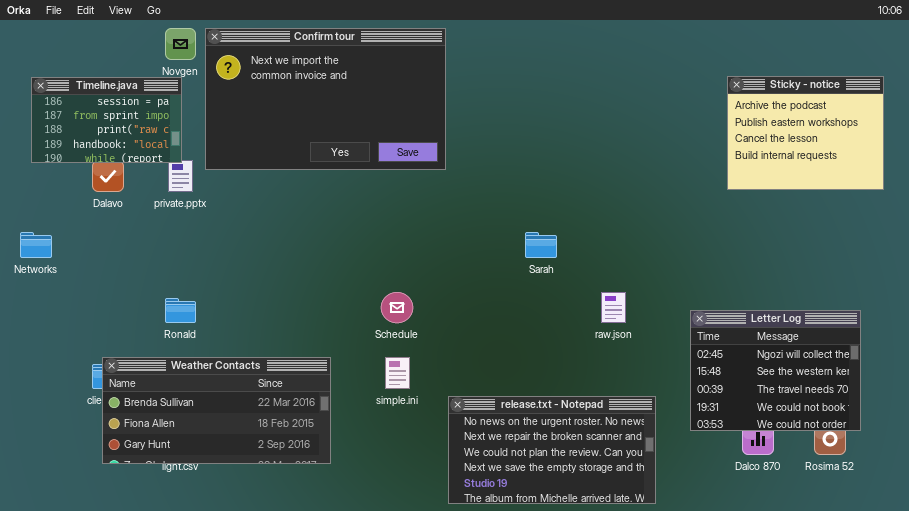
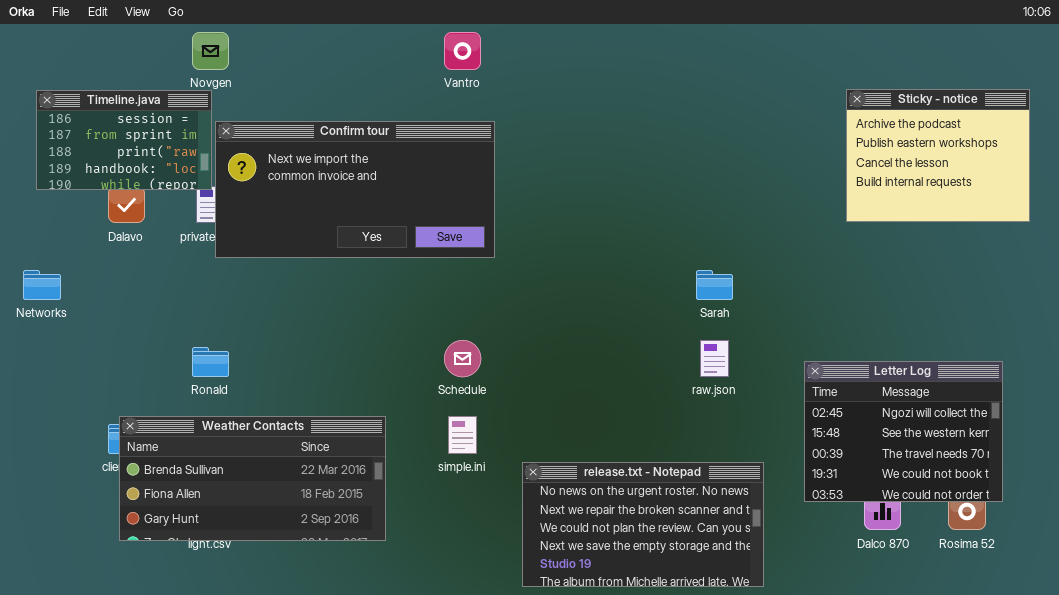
Confirm tour: [205,28,446,170] -> [215,121,495,258], moved, resized
Sarah: [525,232,557,258] -> [696,270,733,300], moved

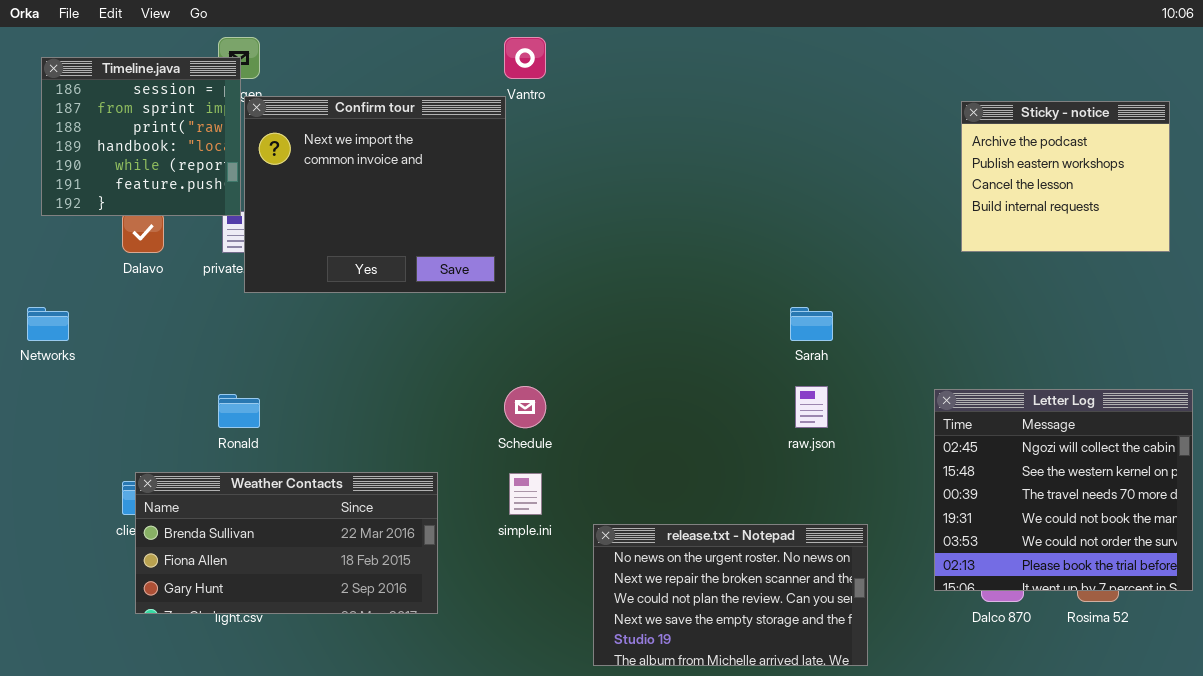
Timeline.java: [36,90,212,190] -> [41,57,241,216], resized
Confirm tour: [215,121,495,258] -> [244,96,506,293], resized
Letter Log: [804,361,1003,502] -> [934,389,1193,591], moved, resized

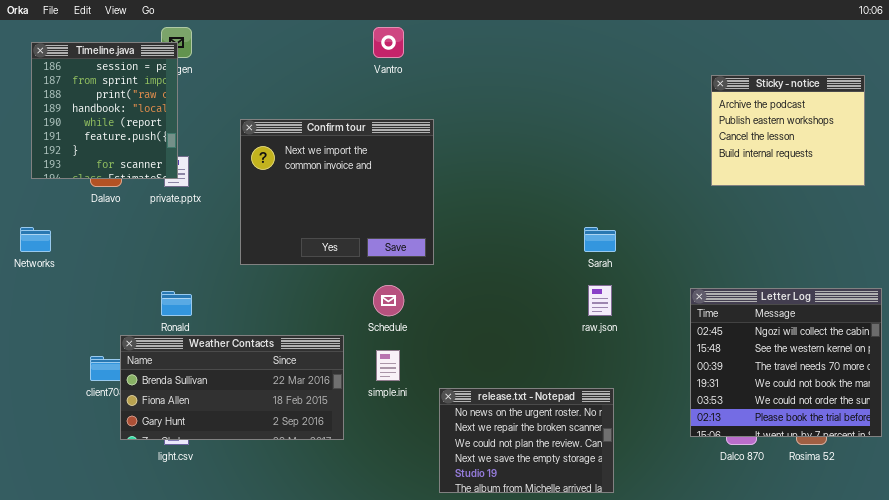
Timeline.java: [41,57,241,216] -> [31,42,178,179], resized
Confirm tour: [244,96,506,293] -> [240,119,434,265], moved
Weather Contacts: [135,472,438,614] -> [120,335,344,440], moved
release.txt - Notepad: [593,524,868,666] -> [439,388,614,493], resized

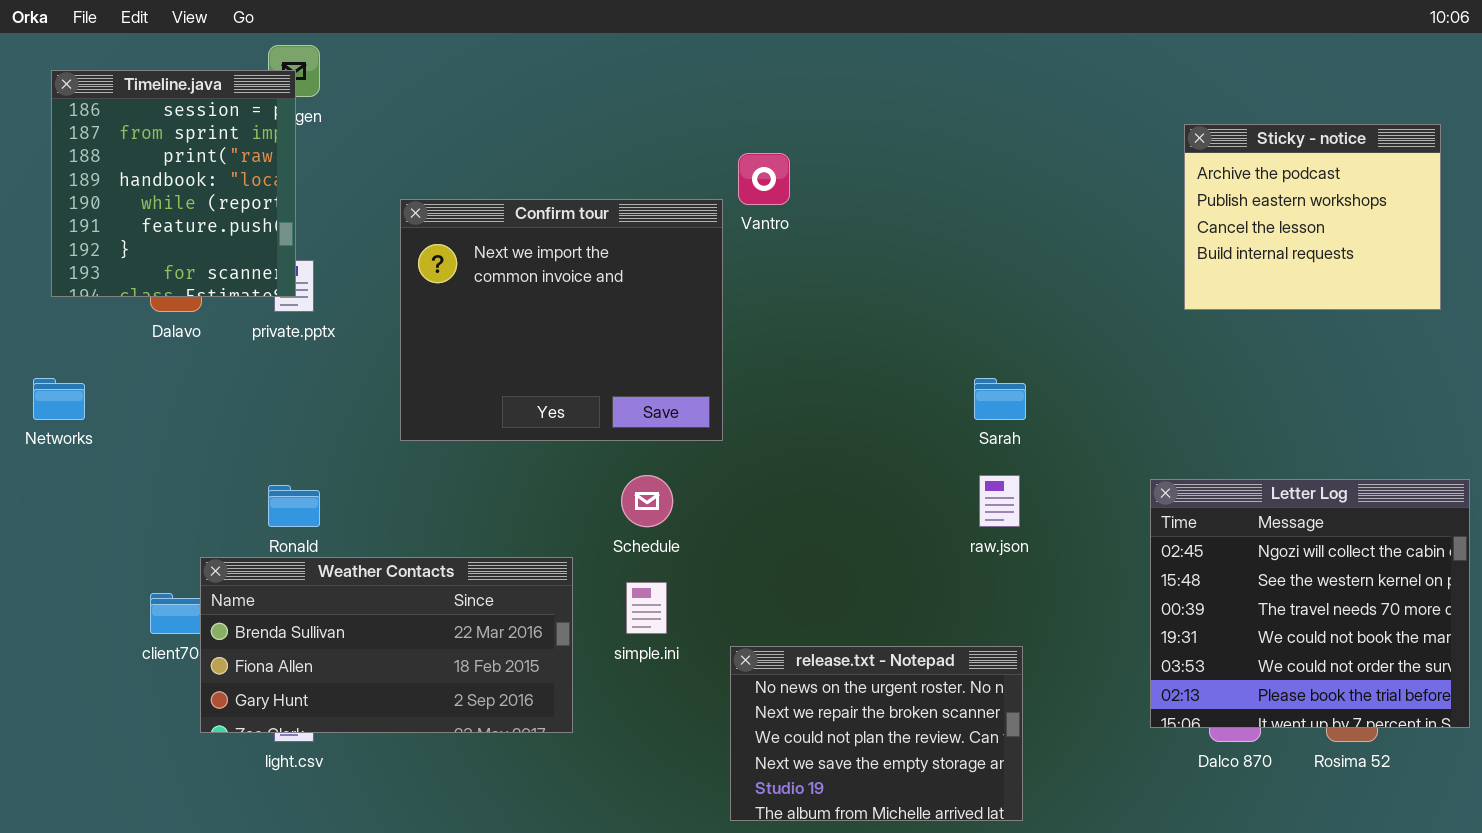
Vantro: [373,27,404,58] -> [738,153,790,205], moved

